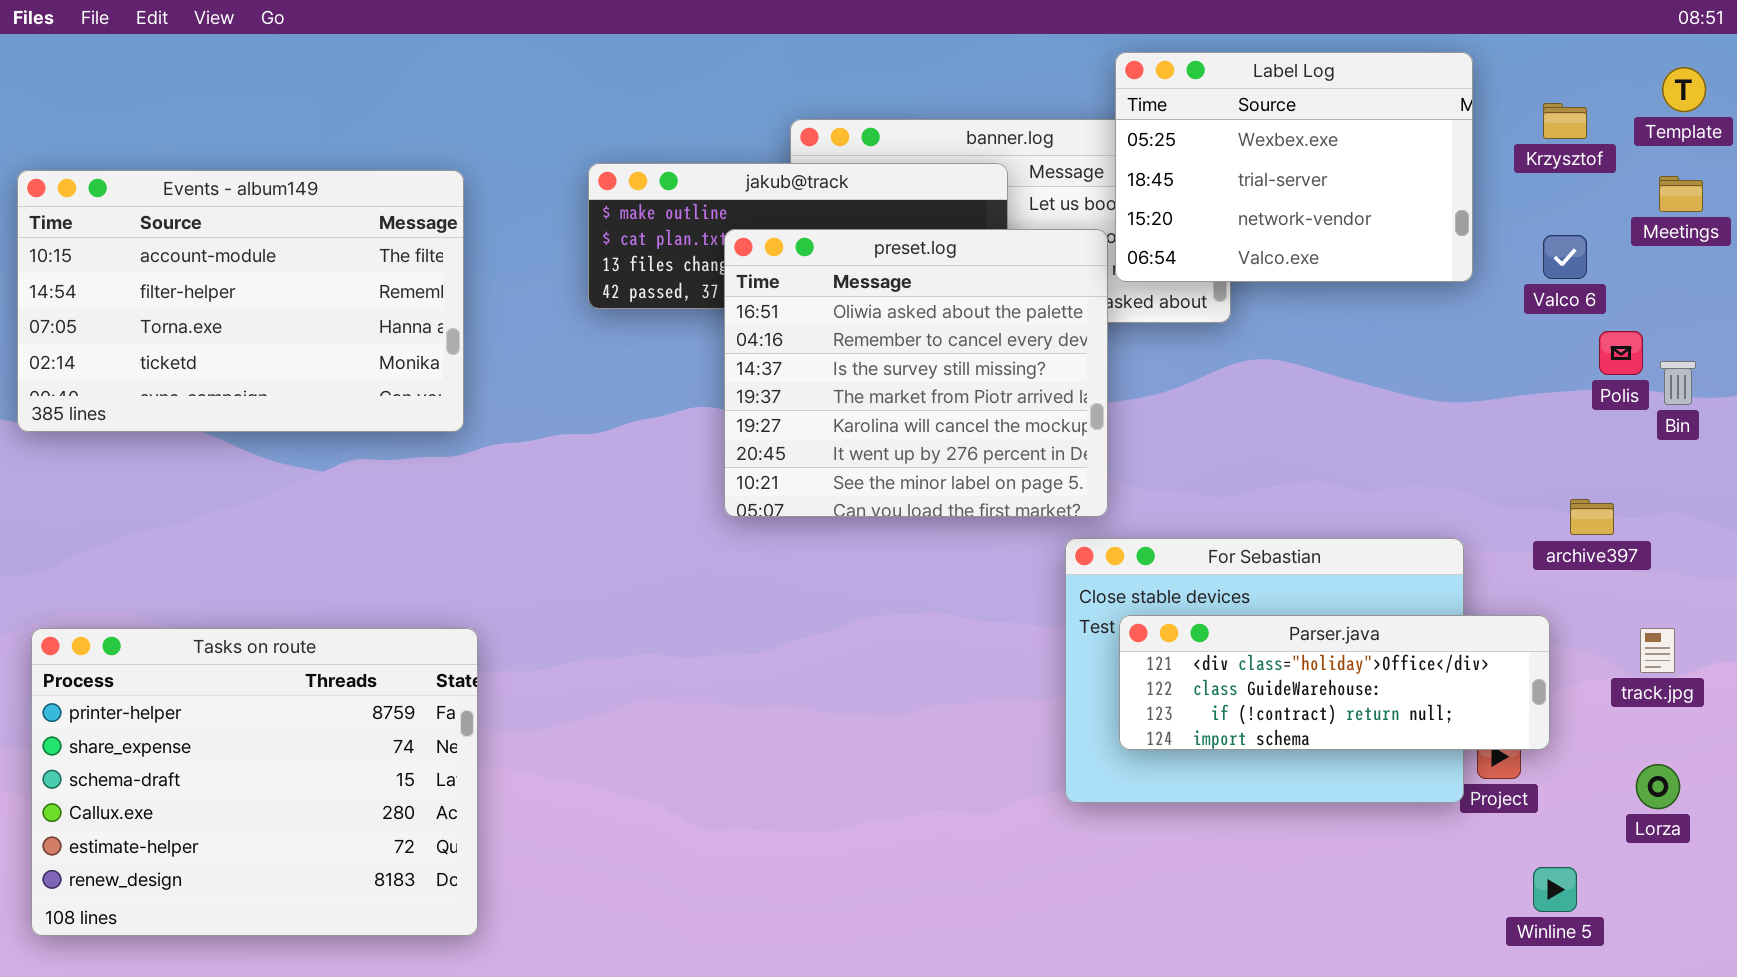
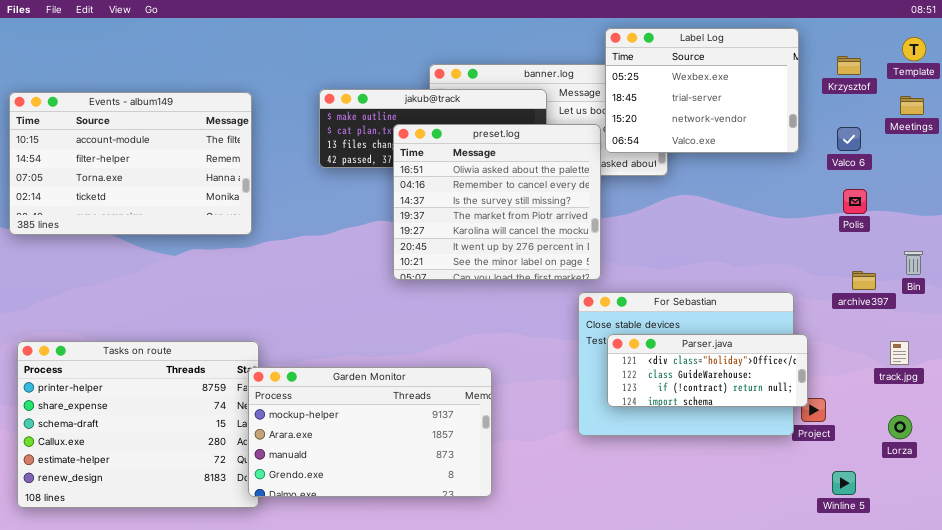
Polis: [1599,331,1643,375] -> [843,189,867,214], moved
Bin: [1660,361,1696,405] -> [904,251,923,275], moved
Parser.java: [1119,615,1550,750] -> [607,334,808,407], resized
Garden Monitor: none -> [248,367,492,497], opened

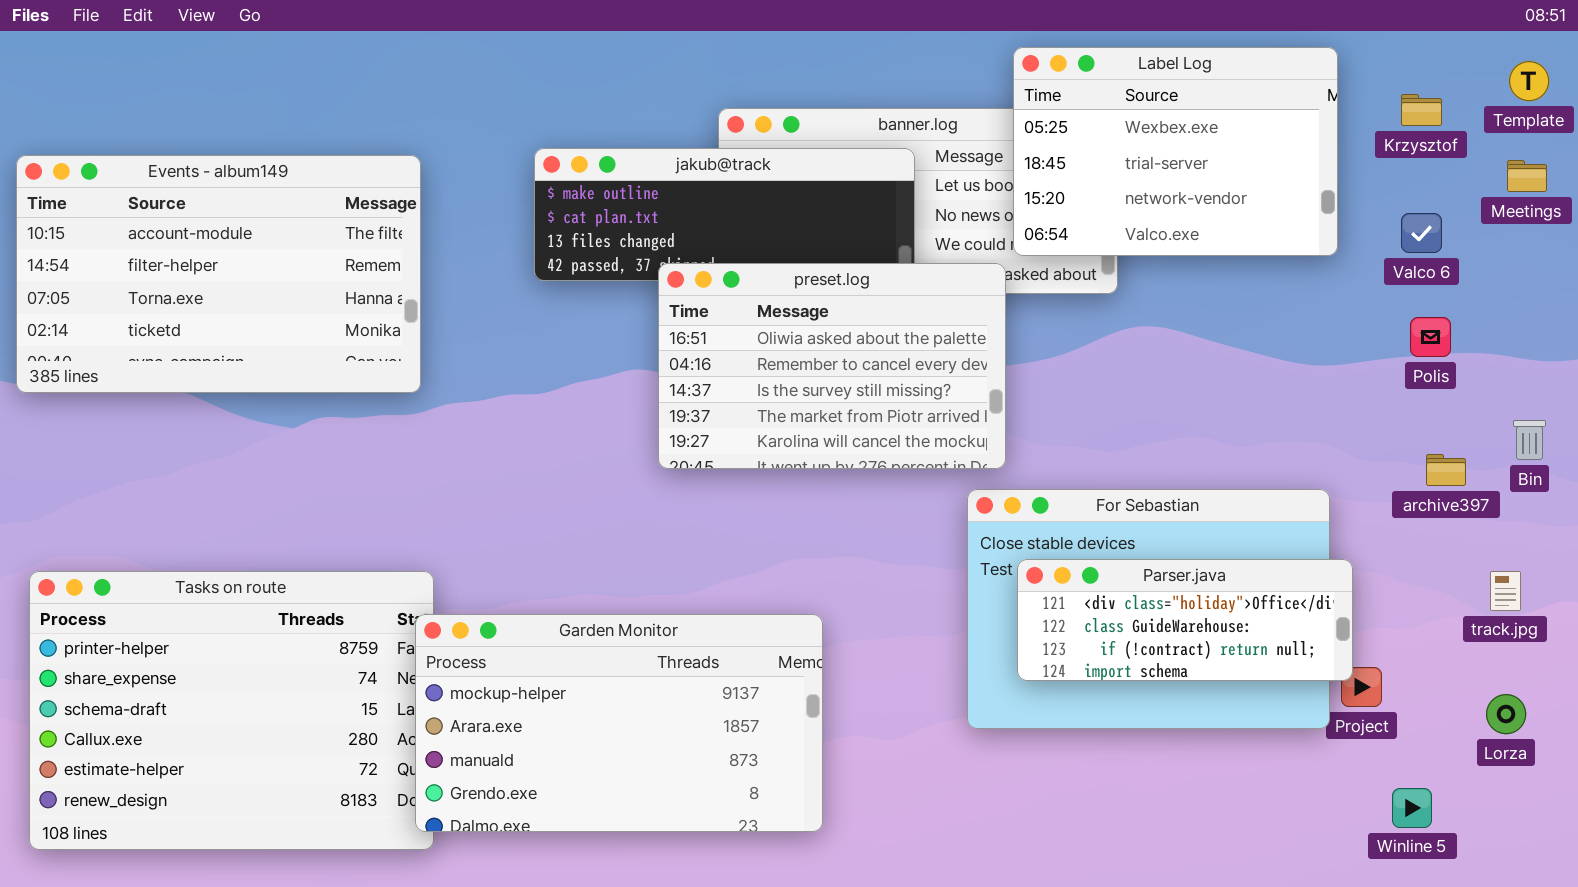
preset.log: [393,124,601,280] -> [658,263,1006,469], resized

